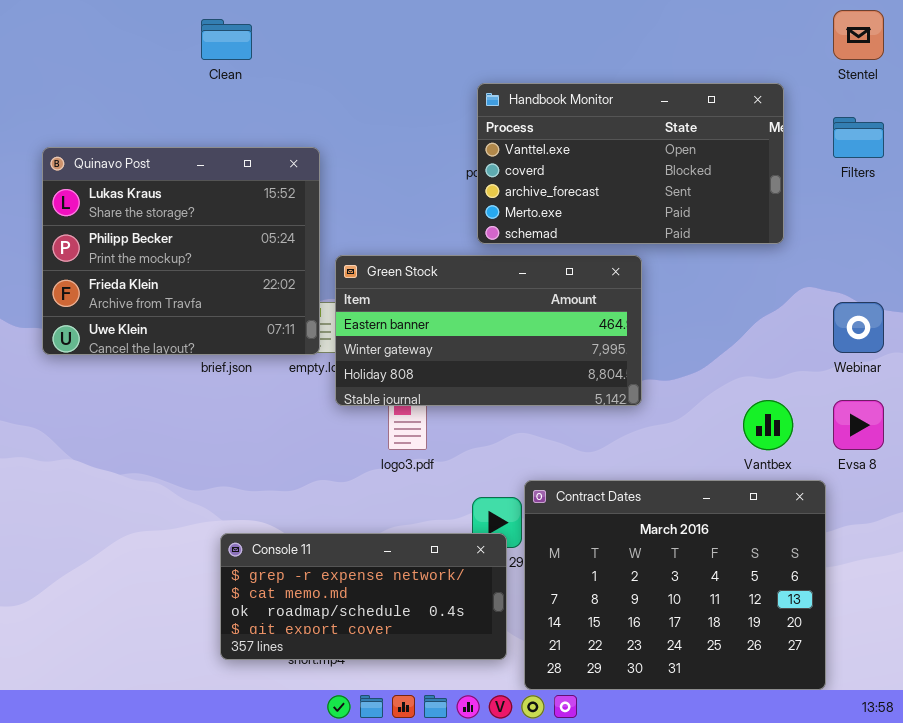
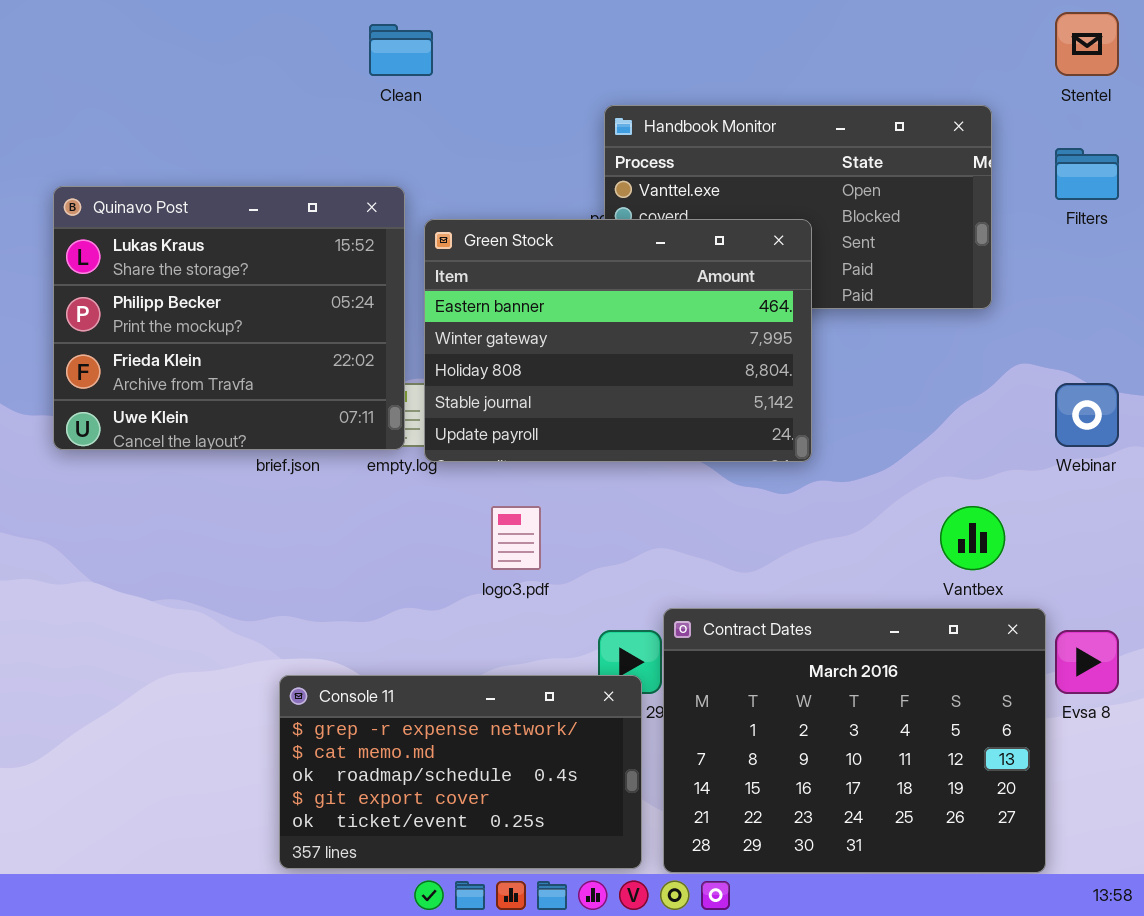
Clean: [201,19,252,60] -> [369,24,433,76], moved
Green Stock: [335,255,642,406] -> [424,219,812,462], moved, resized
Evsa 8: [833,400,884,450] -> [1055,630,1119,694], moved
Console 11: [220,533,507,660] -> [279,675,642,869], resized

